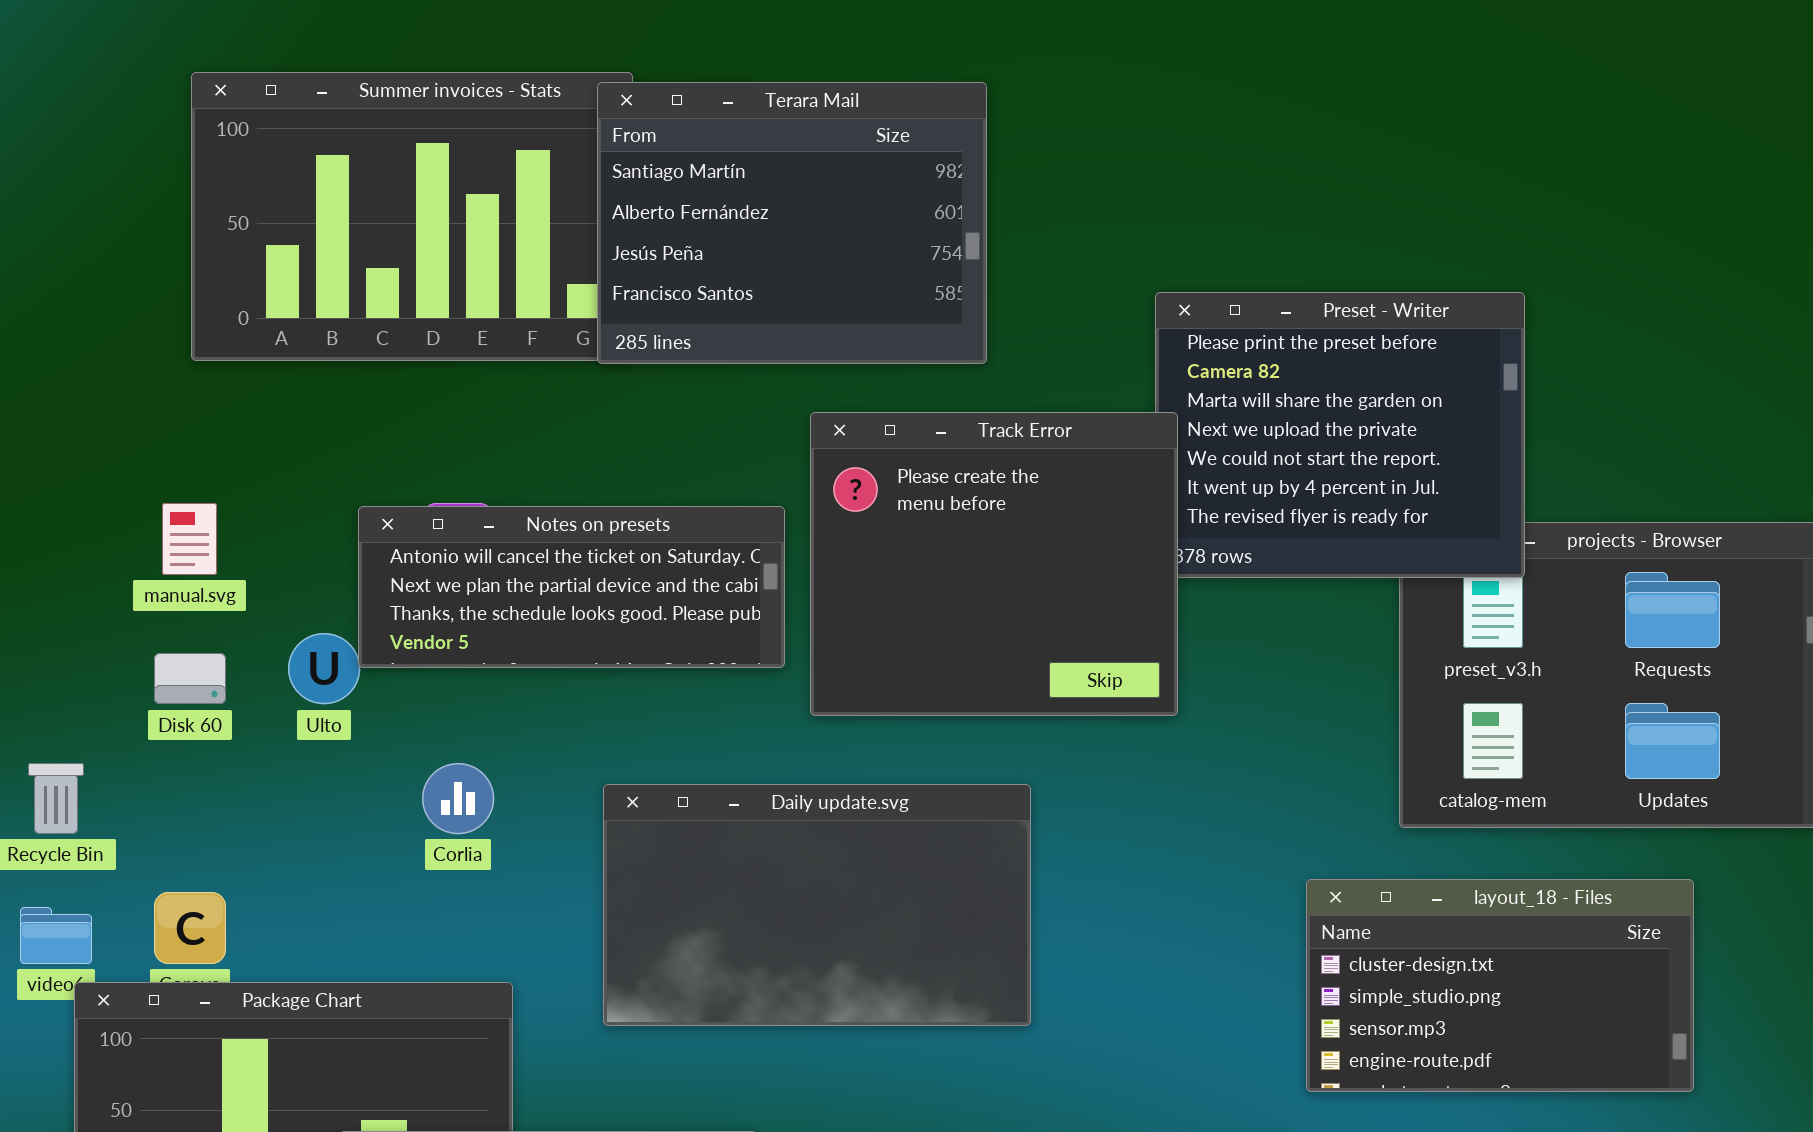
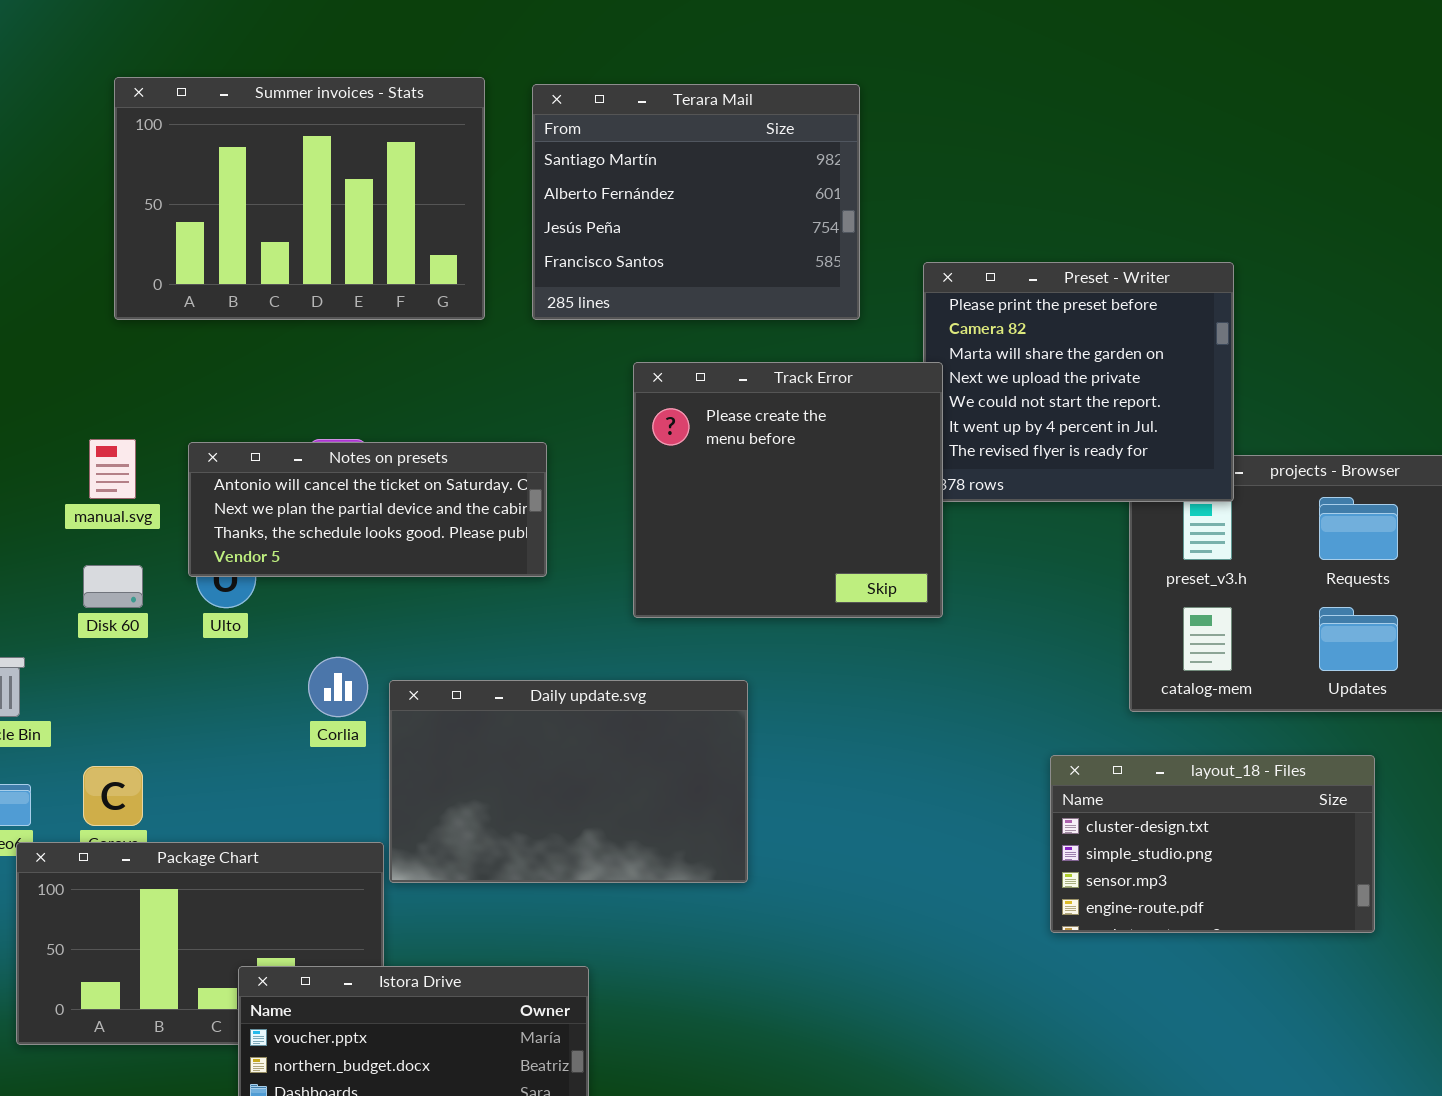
Terara Mail: [597,82,987,364] -> [532,84,860,320], moved
Notes on presets: [358,506,785,668] -> [188,442,547,577], moved
Daily update.svg: [603,784,1031,1026] -> [389,680,748,883], moved

